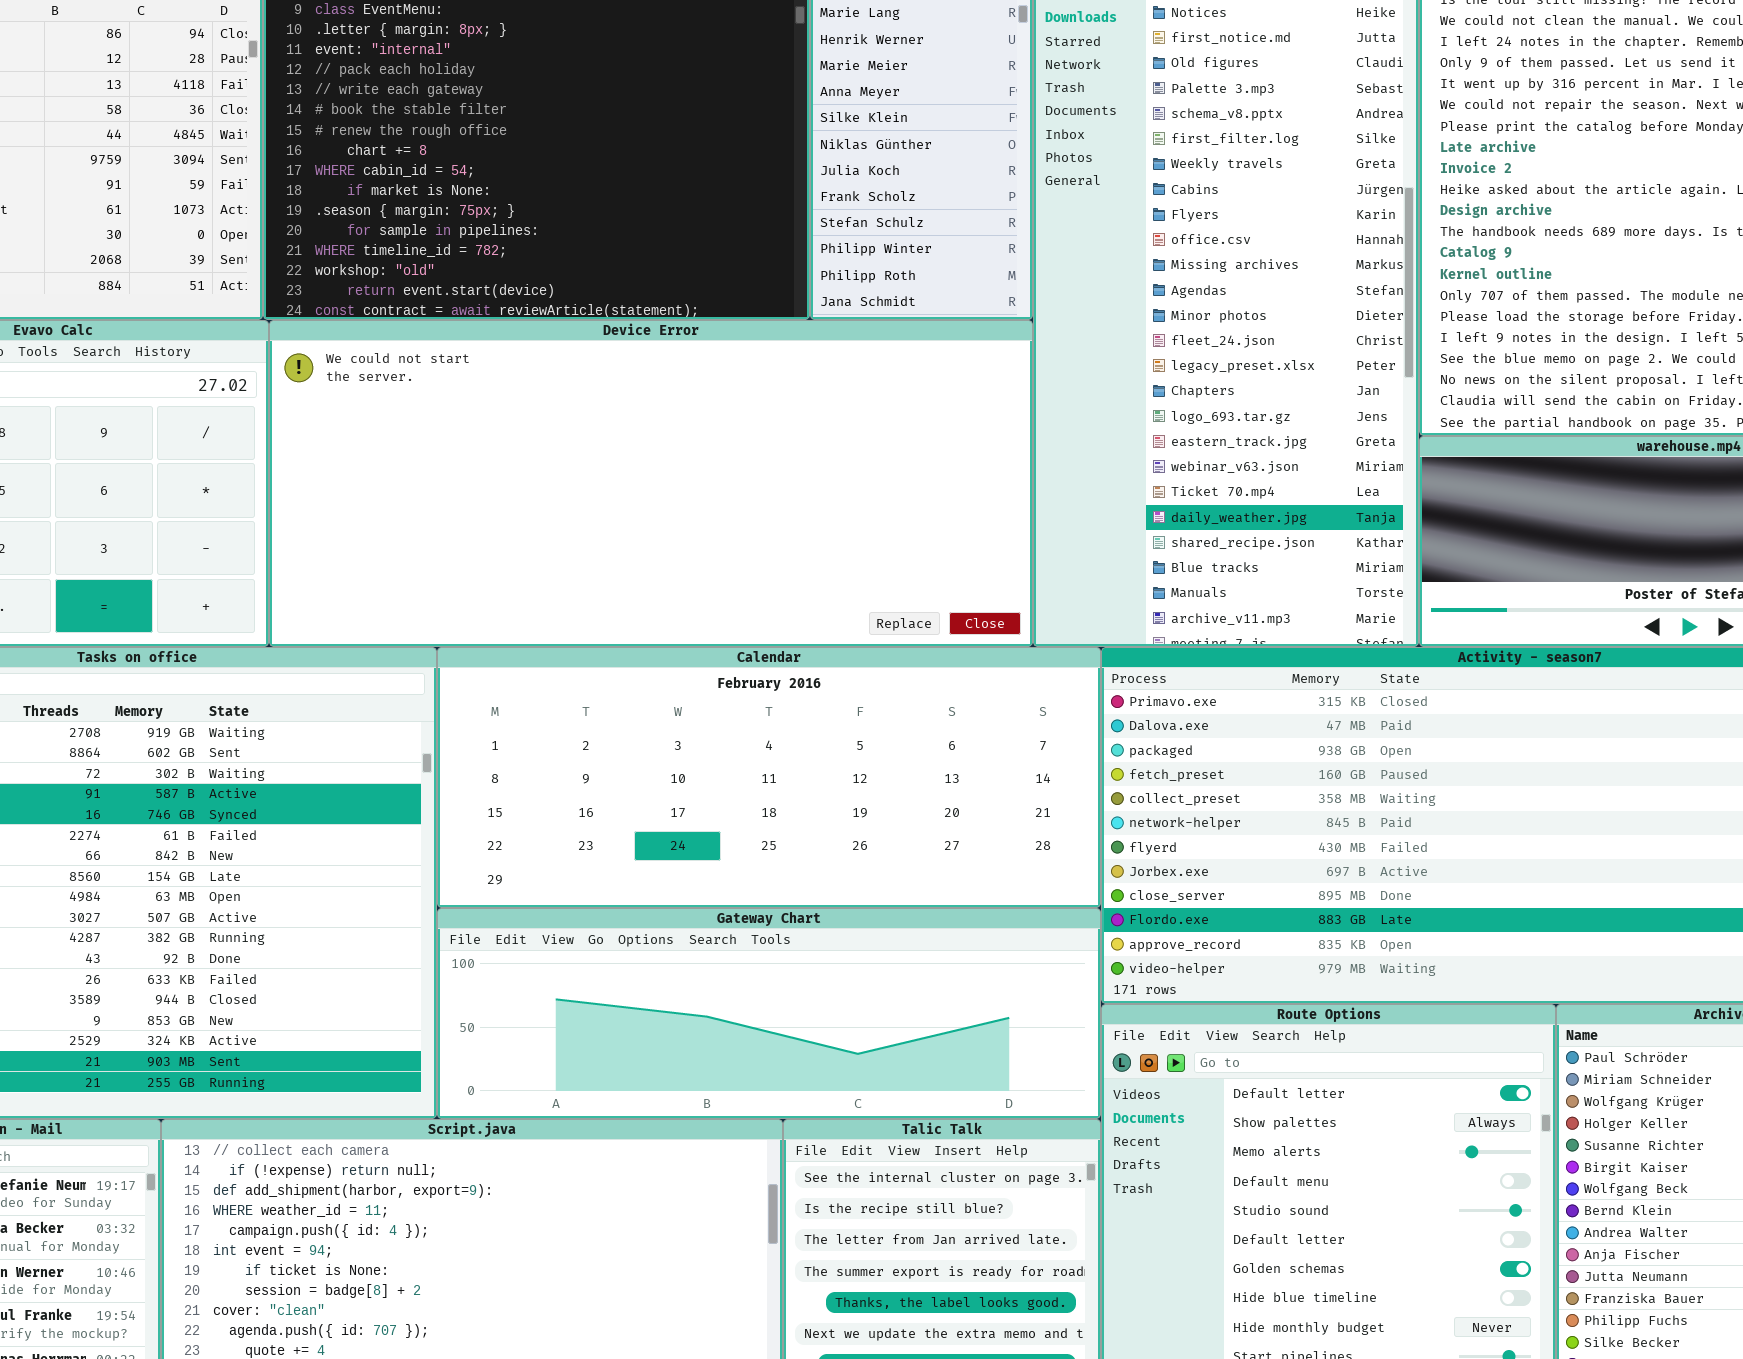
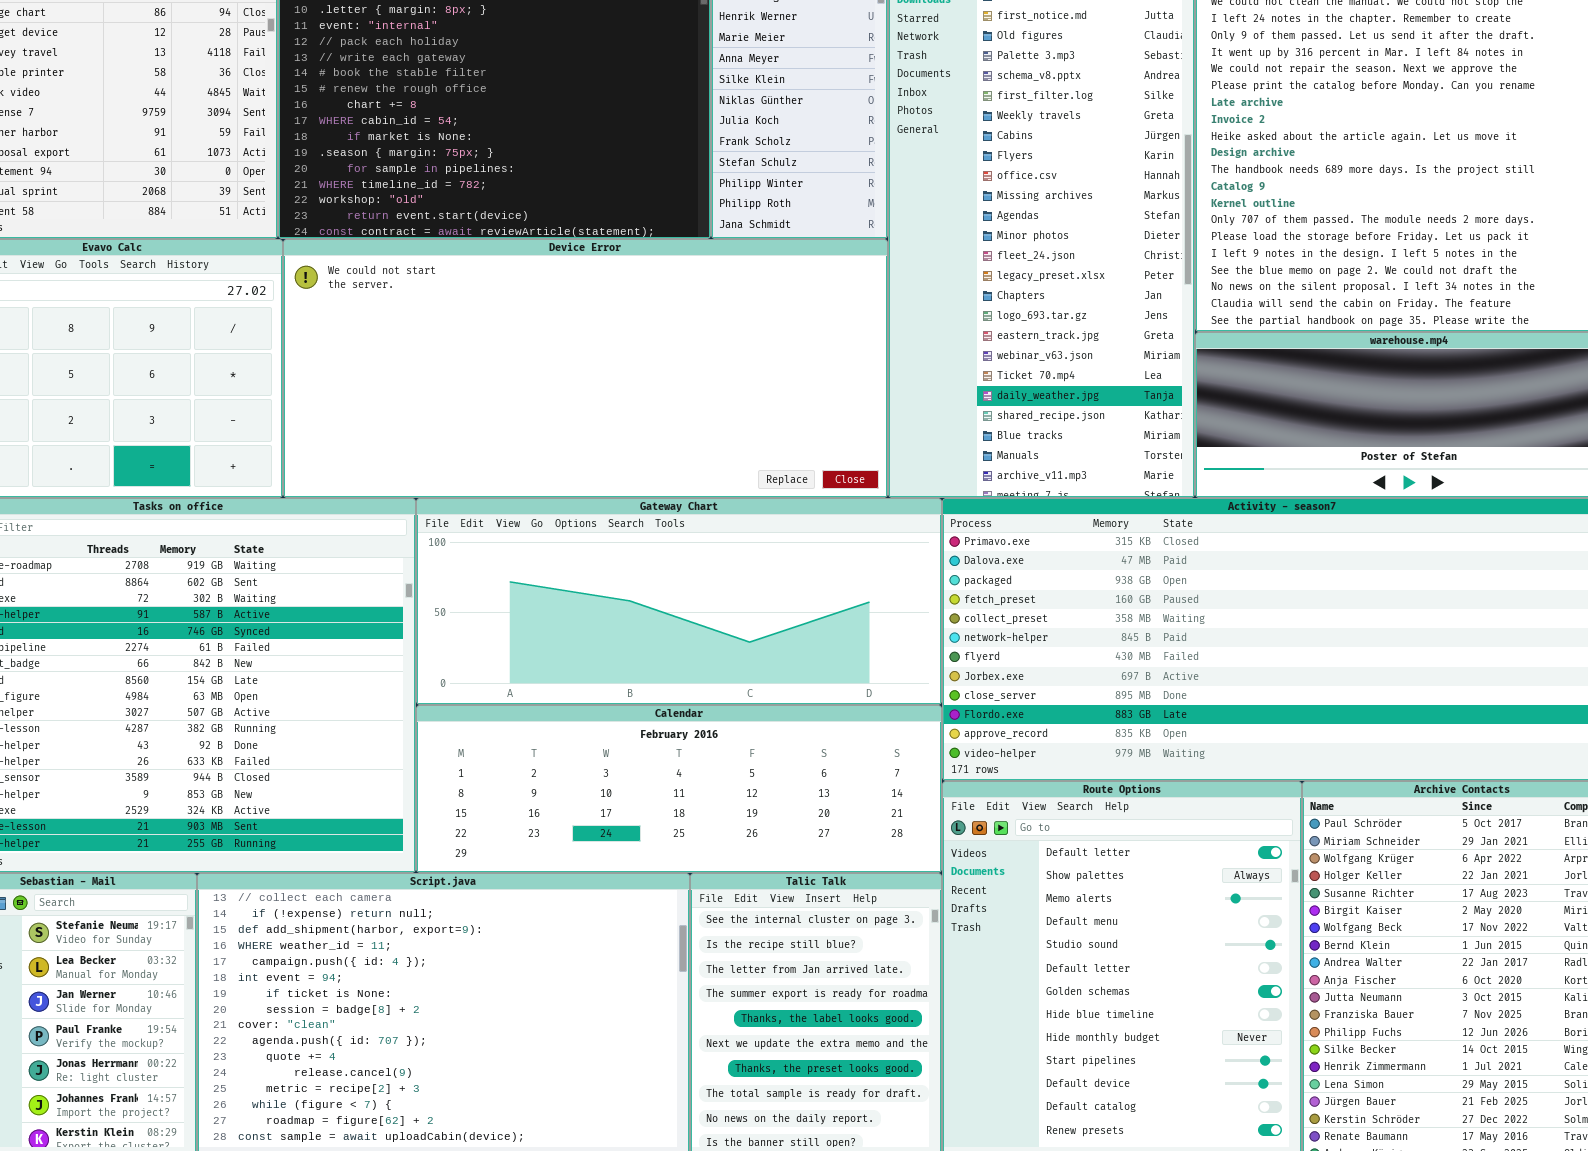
Calendar: [437,647,1101,908] -> [416,705,942,873], moved, resized
Gateway Chart: [437,908,1101,1119] -> [416,498,942,705], moved, resized

